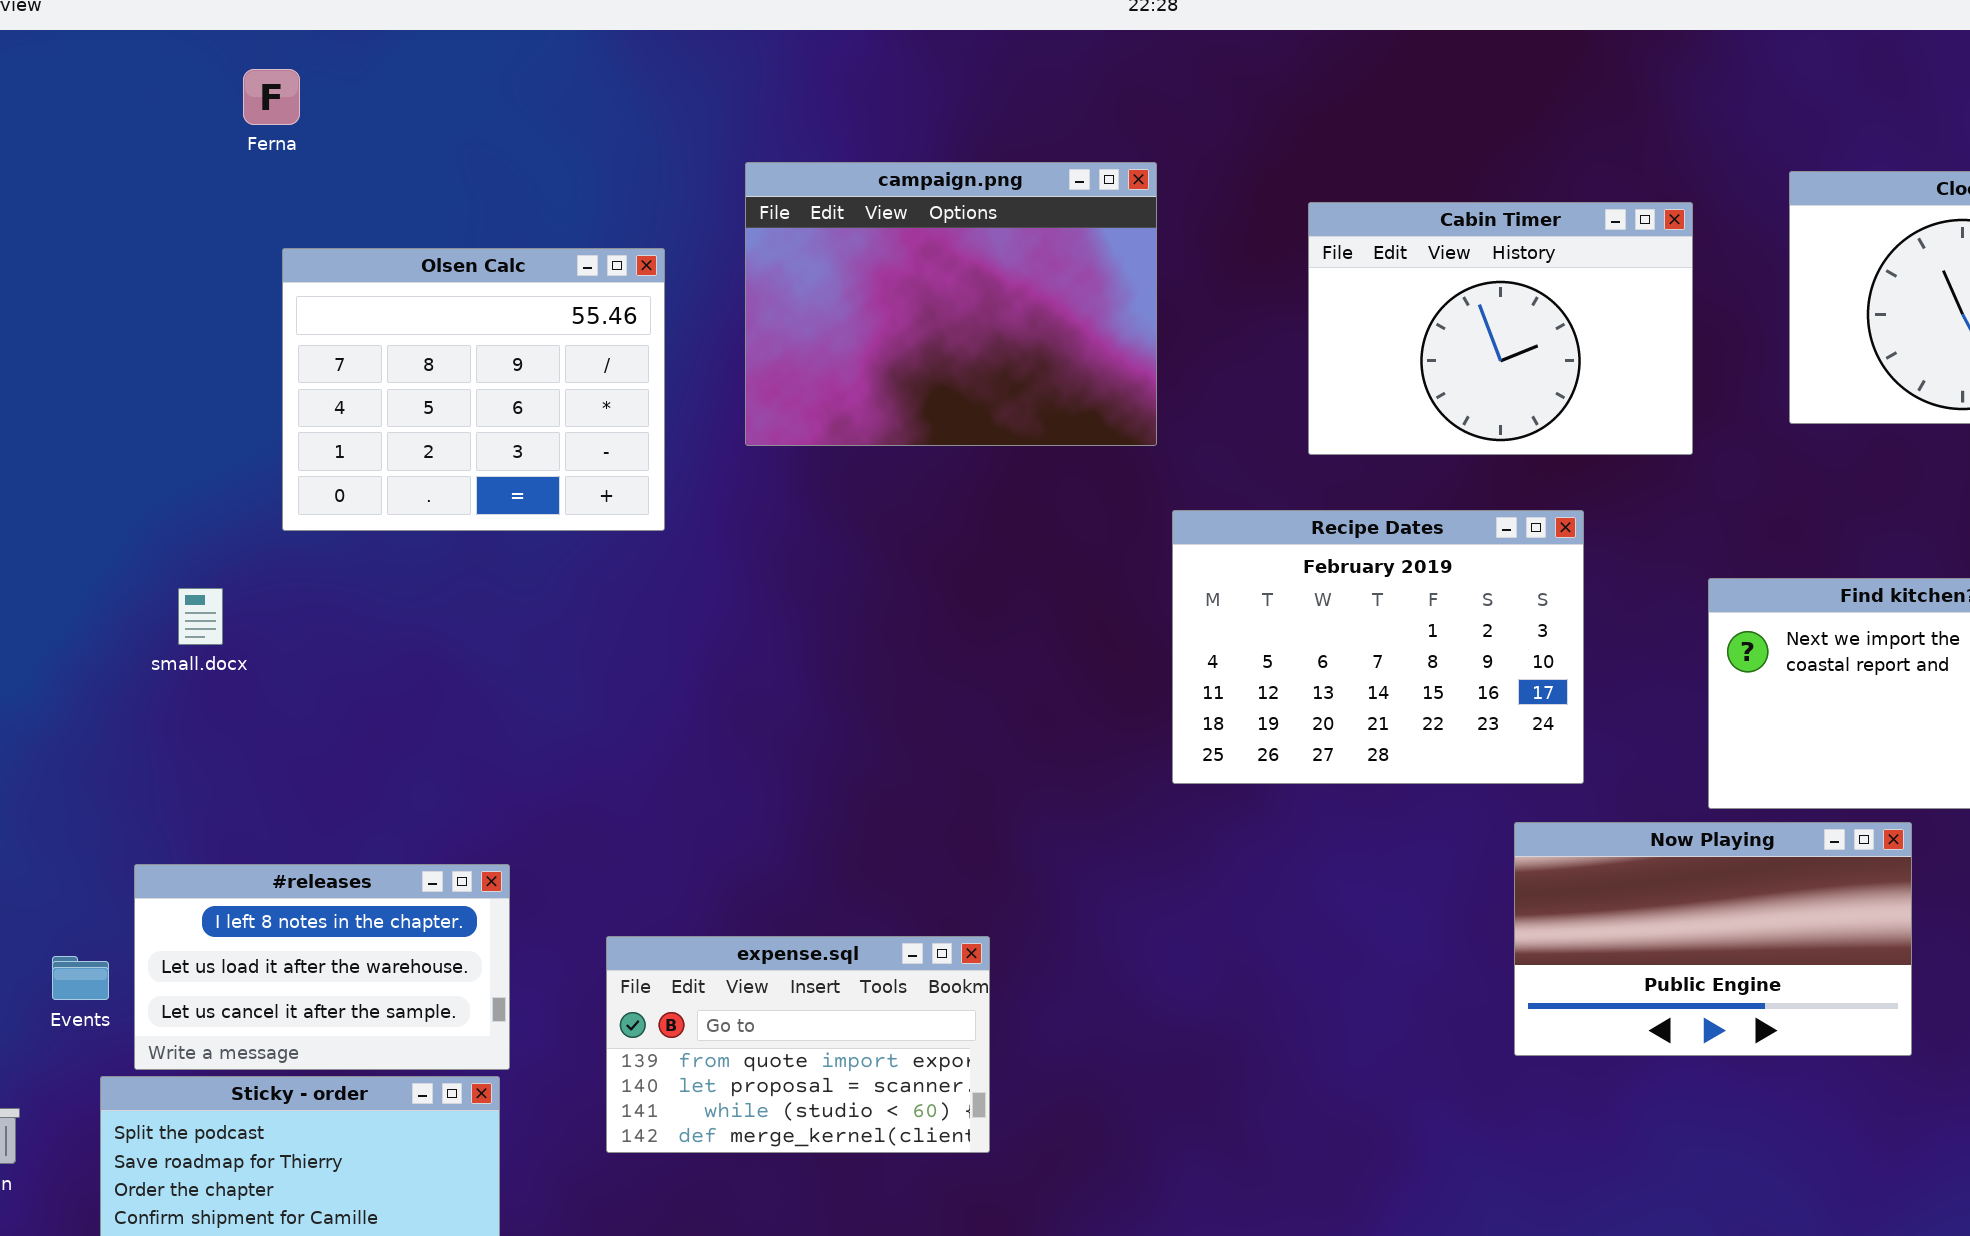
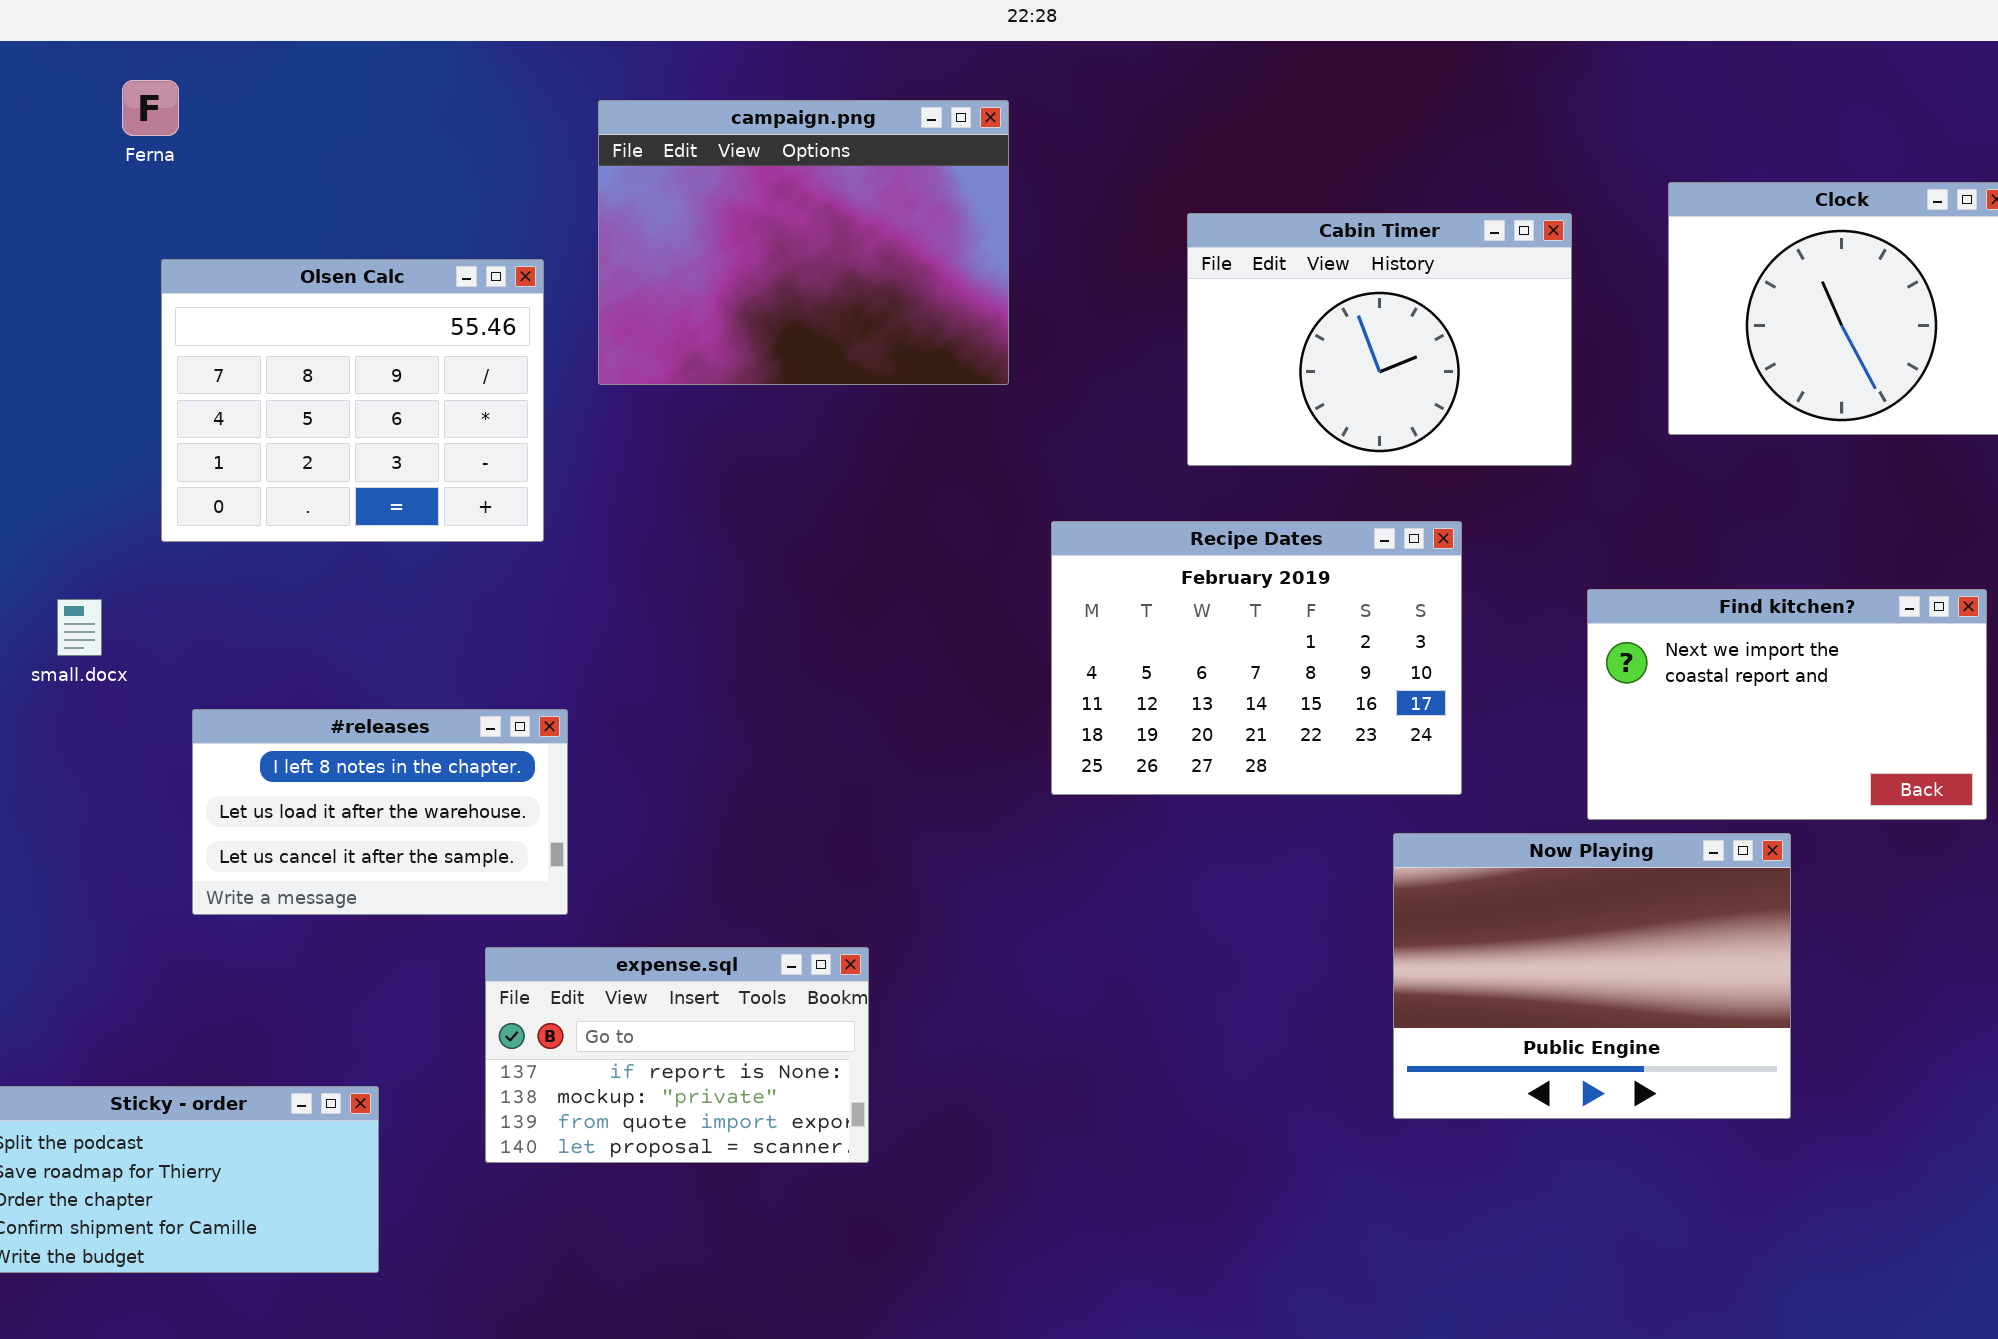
campaign.png: [745,162,1157,446] -> [598,100,1009,385], moved
Now Playing: [1514,822,1912,1056] -> [1393,833,1791,1119], resized
#releases: [134,864,510,1070] -> [192,709,568,915], moved
expense.sql: [606,936,990,1153] -> [485,947,869,1163], scrolled up 2 rows

